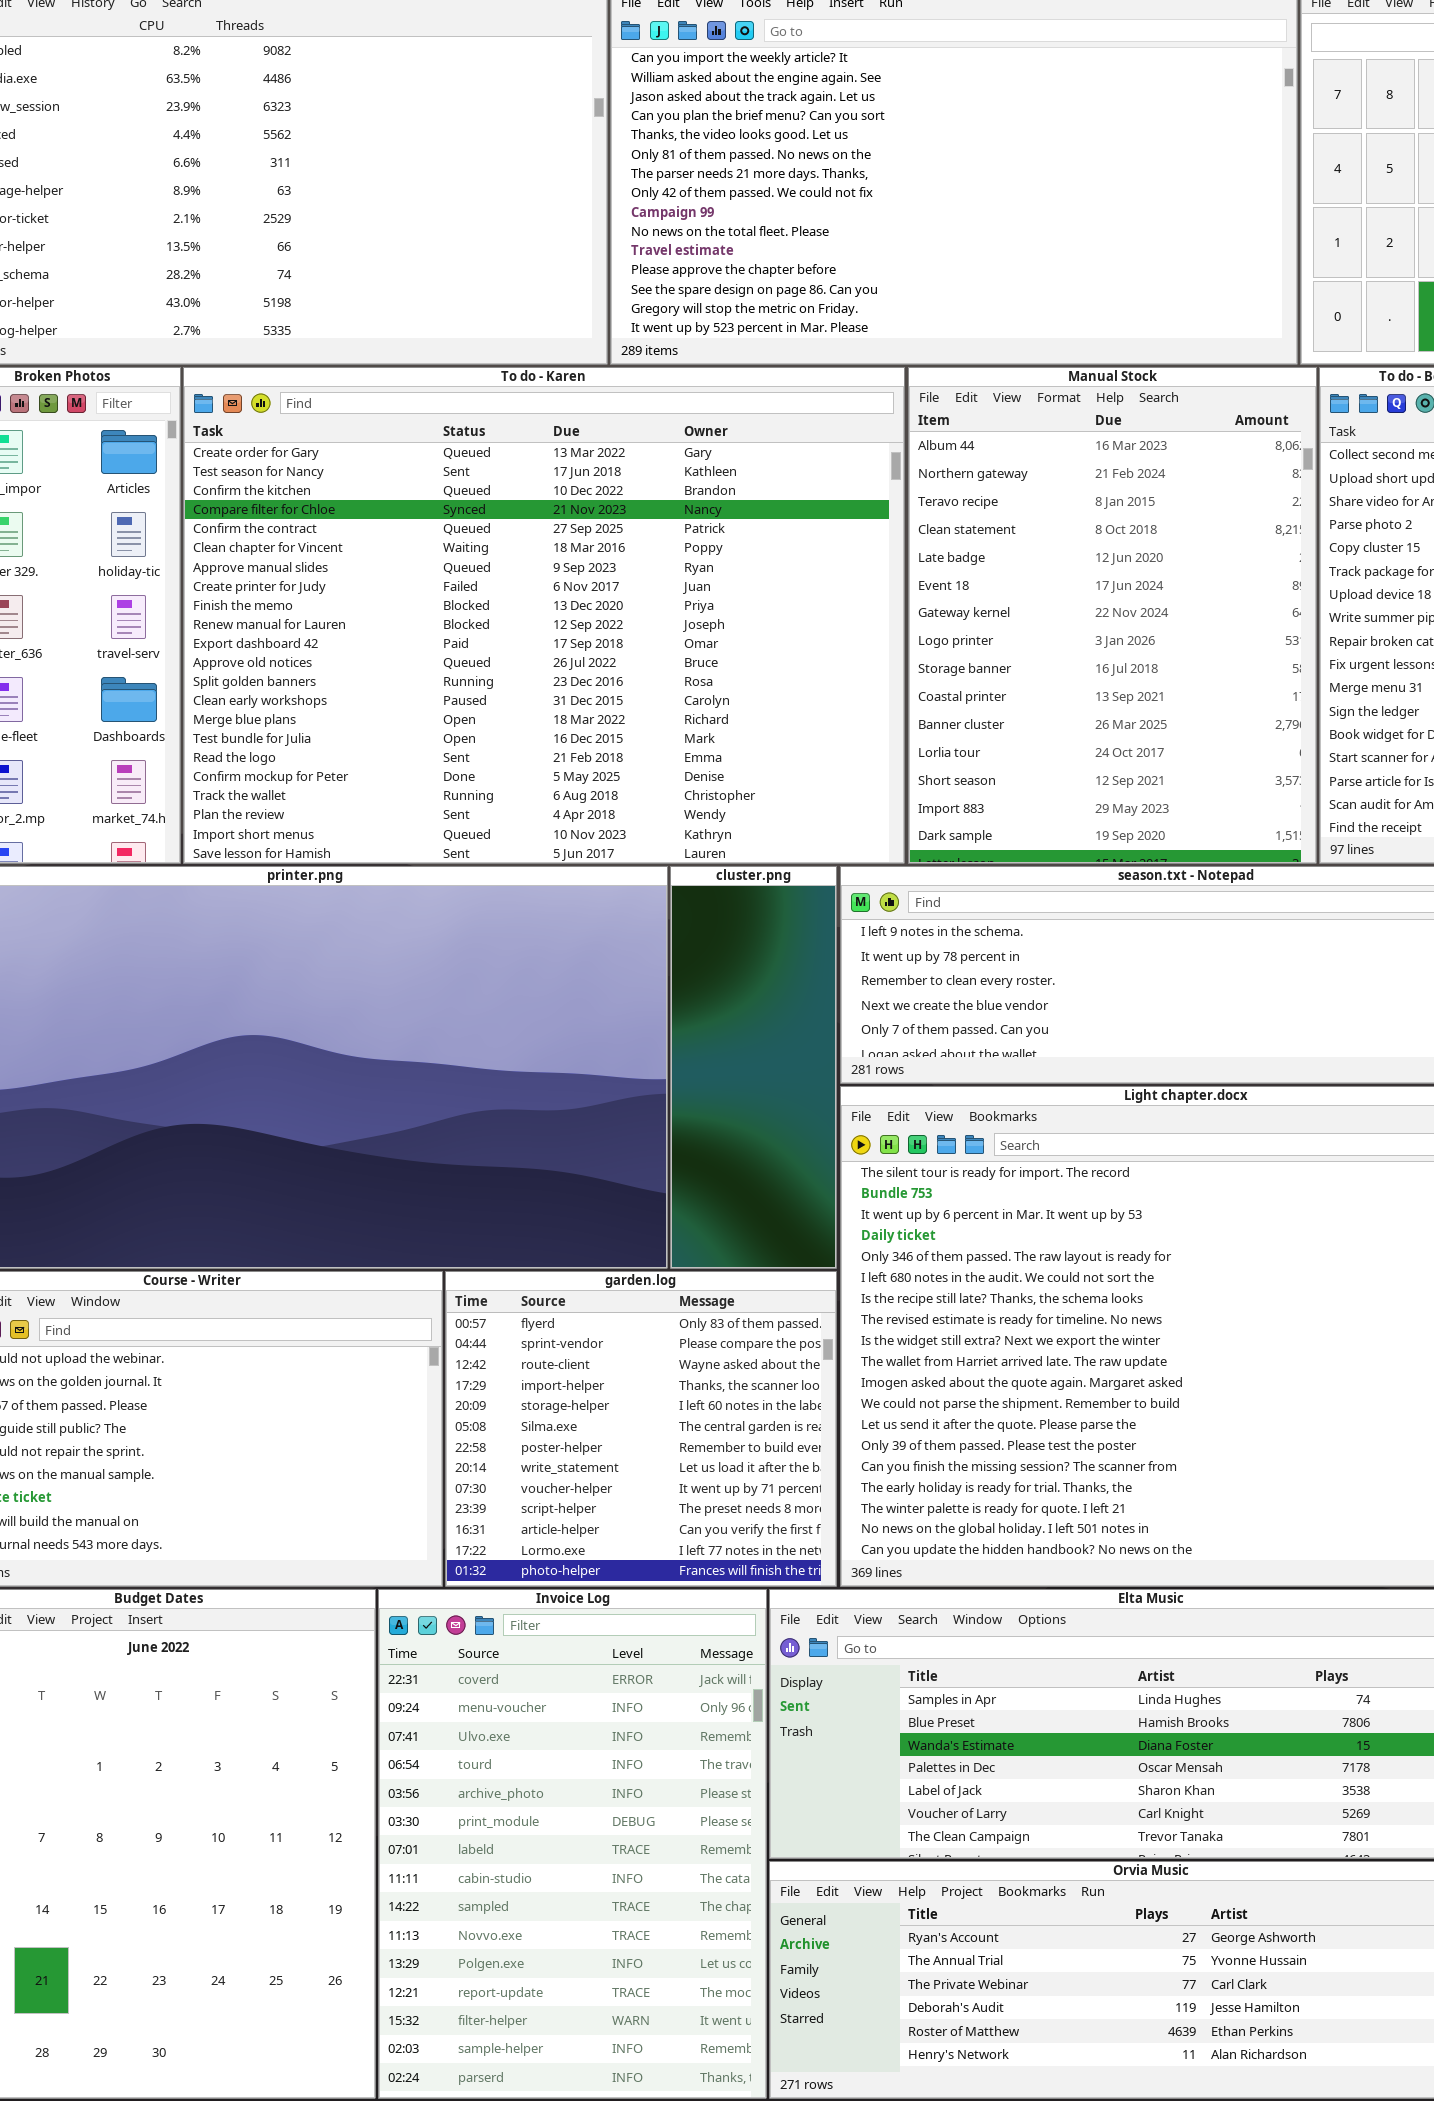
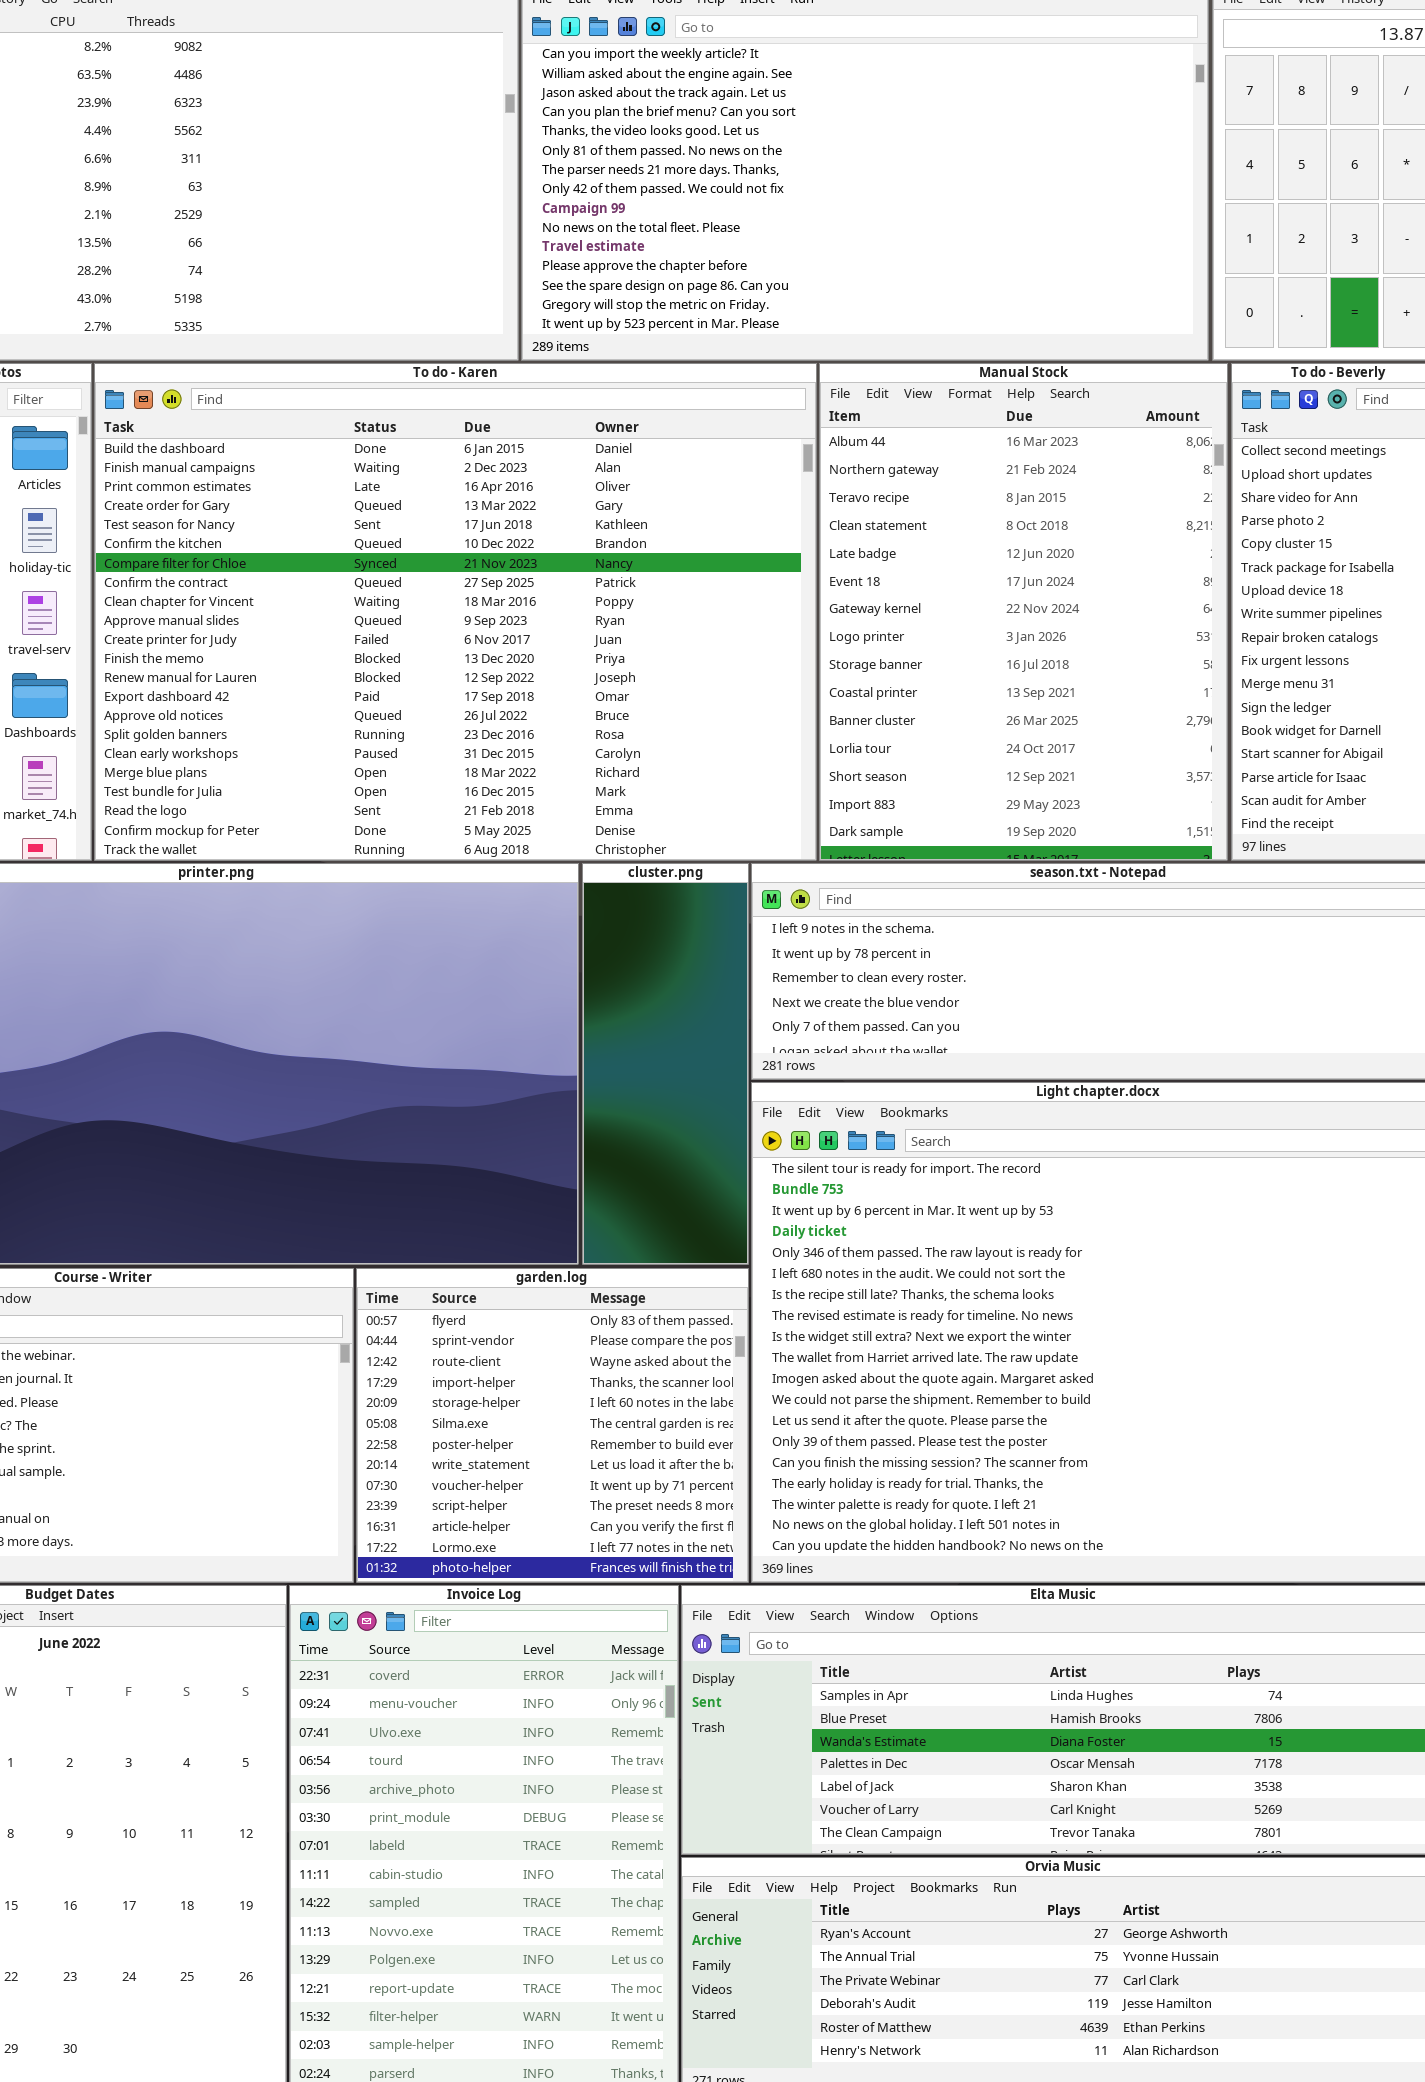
To do - Karen: [183,367,905,864] -> [94,363,817,861], scrolled up 3 rows

